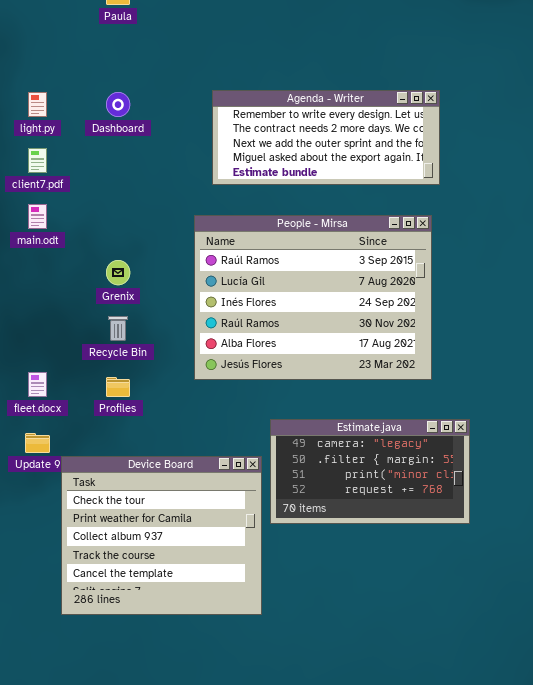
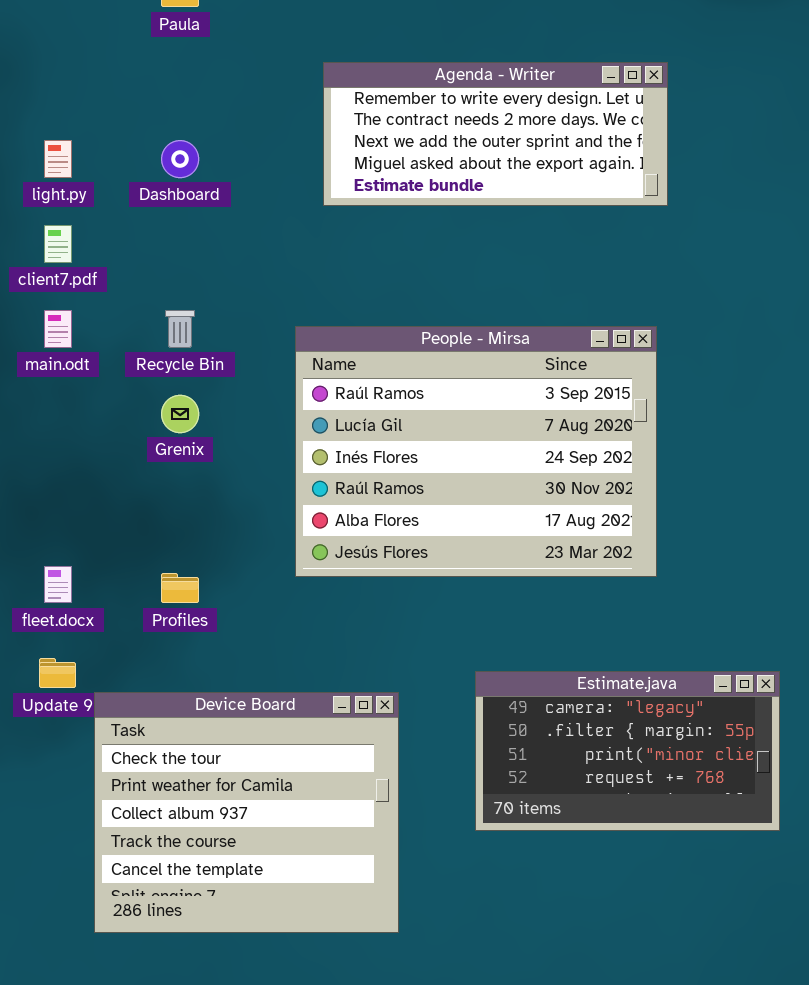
Agenda - Writer: [212,90,440,185] -> [323,62,668,206], moved
Recycle Bin: [108,316,128,341] -> [165,310,195,348], moved
Estimate.java: [270,419,470,524] -> [475,671,780,831], moved

